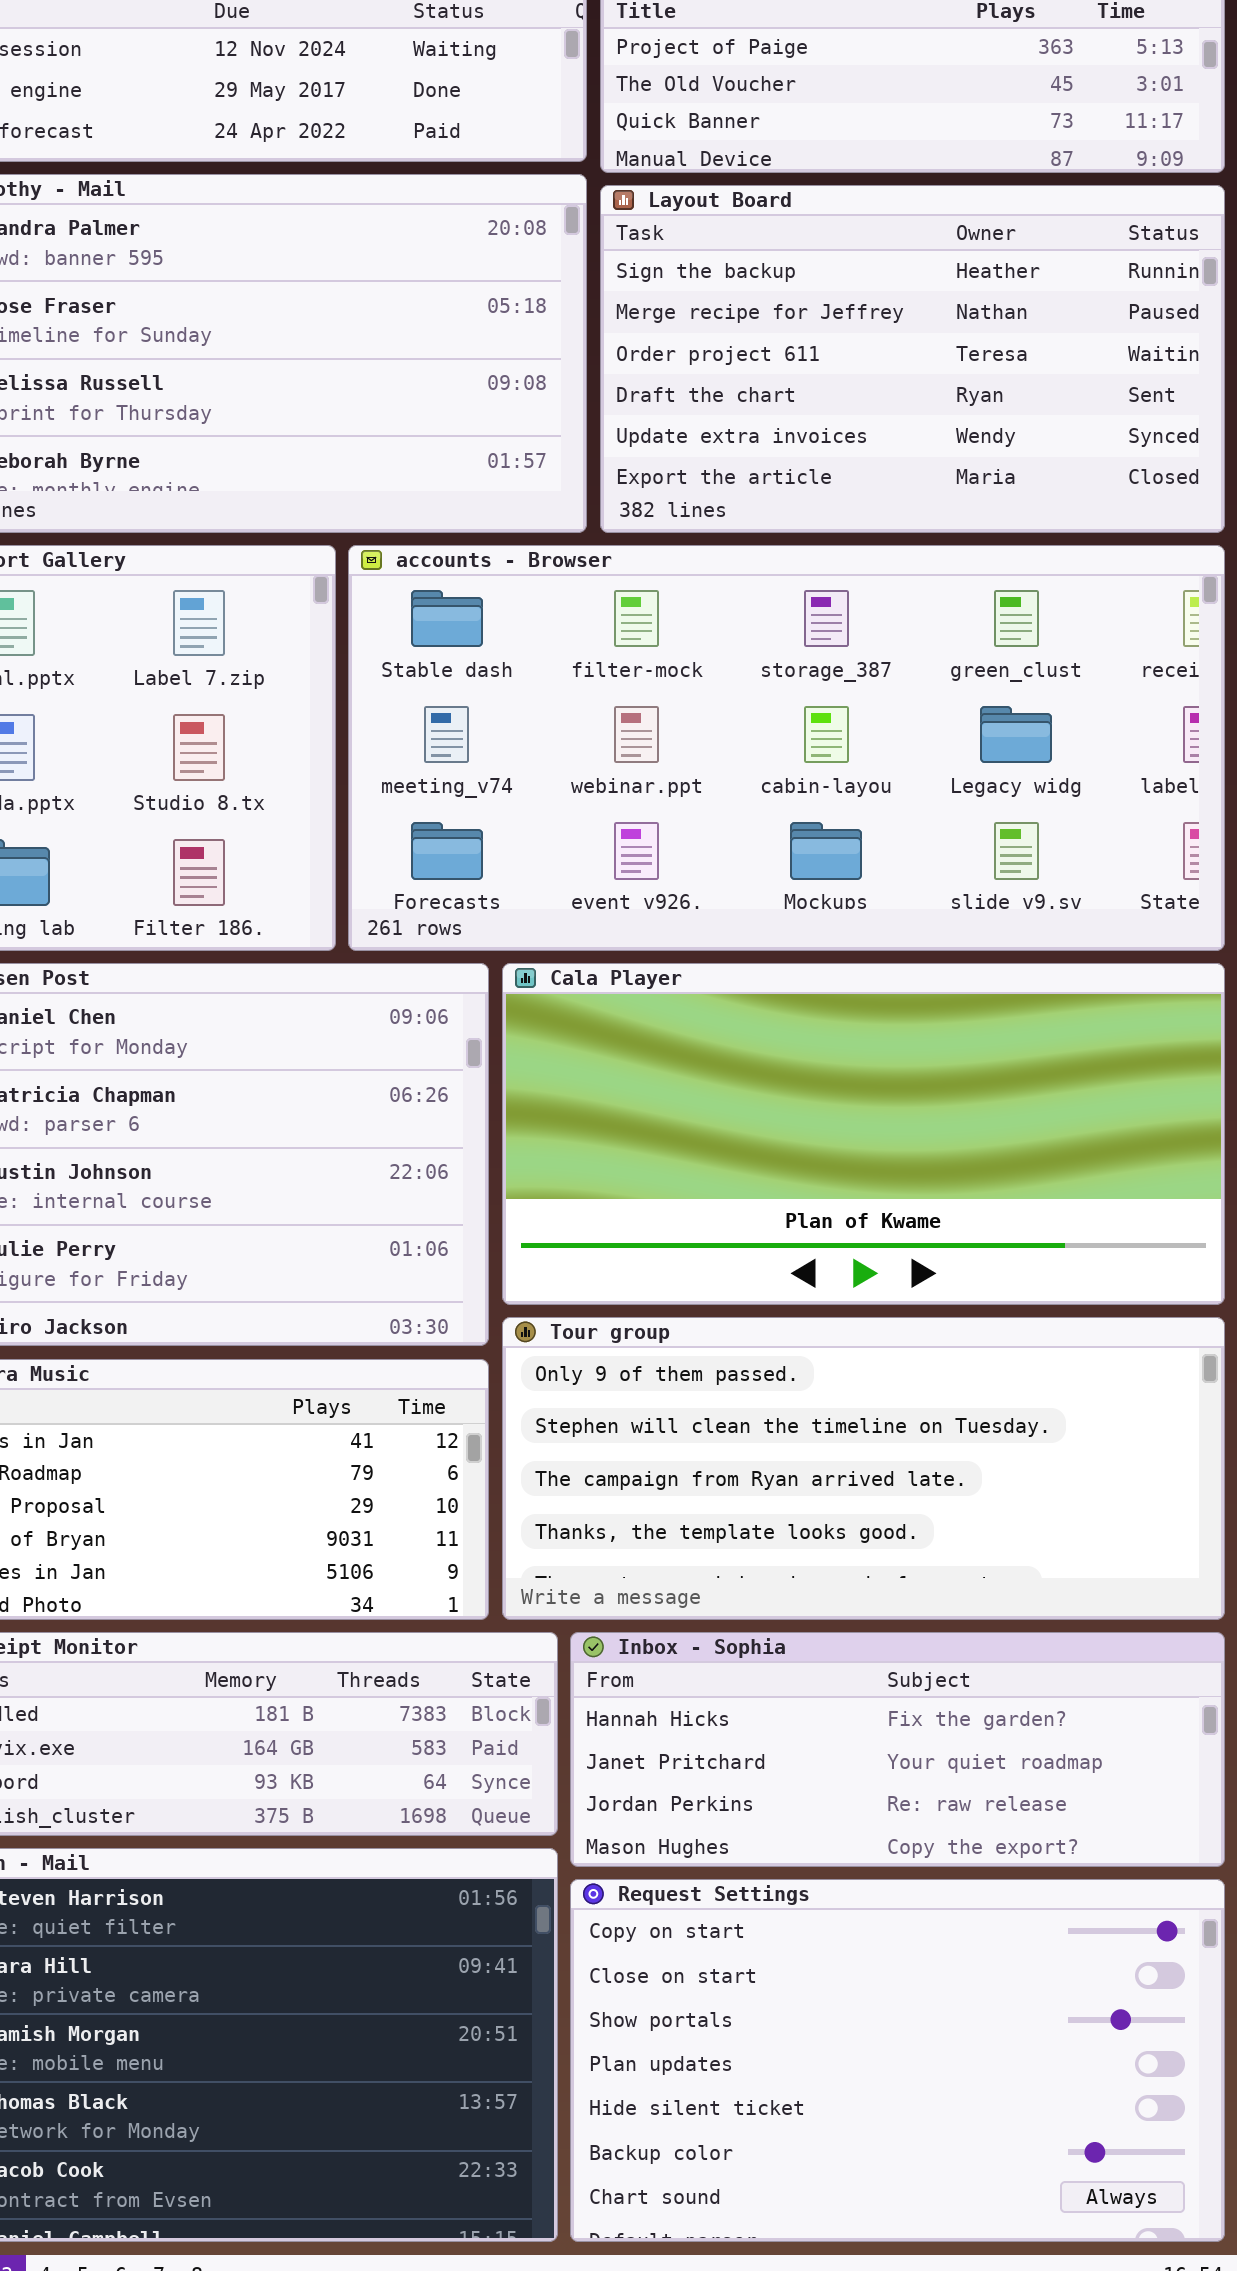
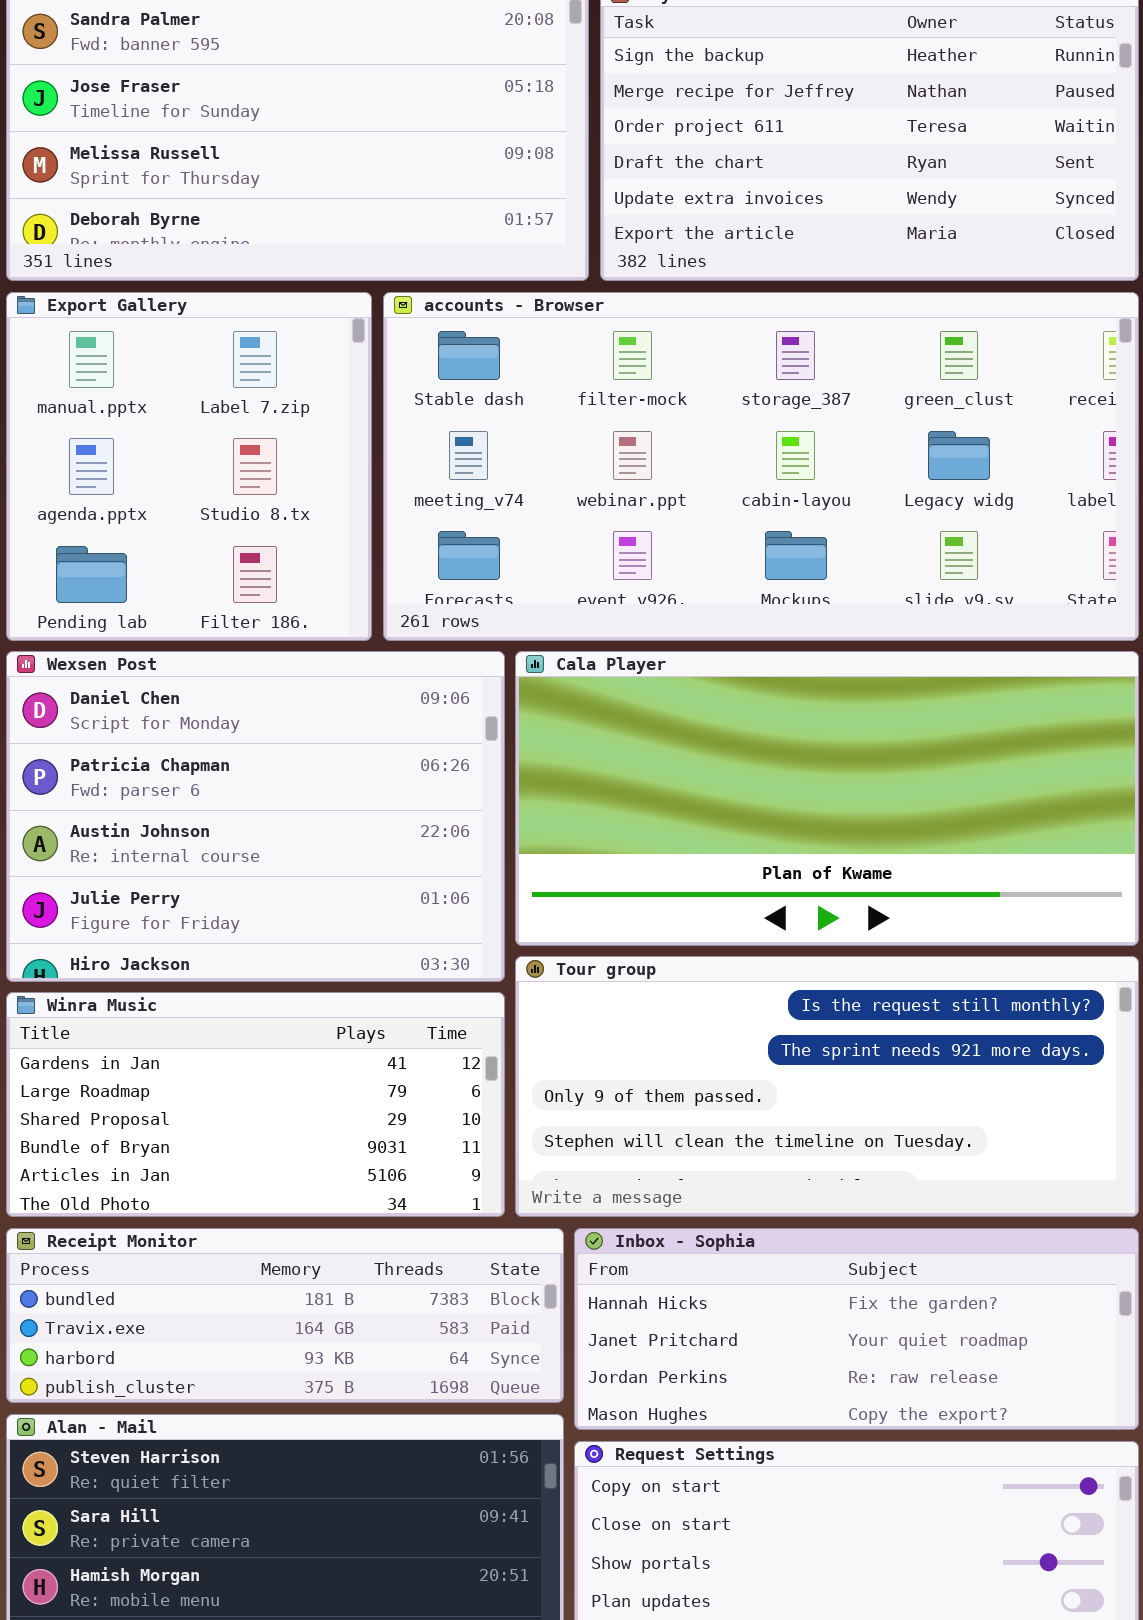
Tour group: [502,1317,1225,1620] -> [515,956,1139,1217], scrolled up 2 rows

